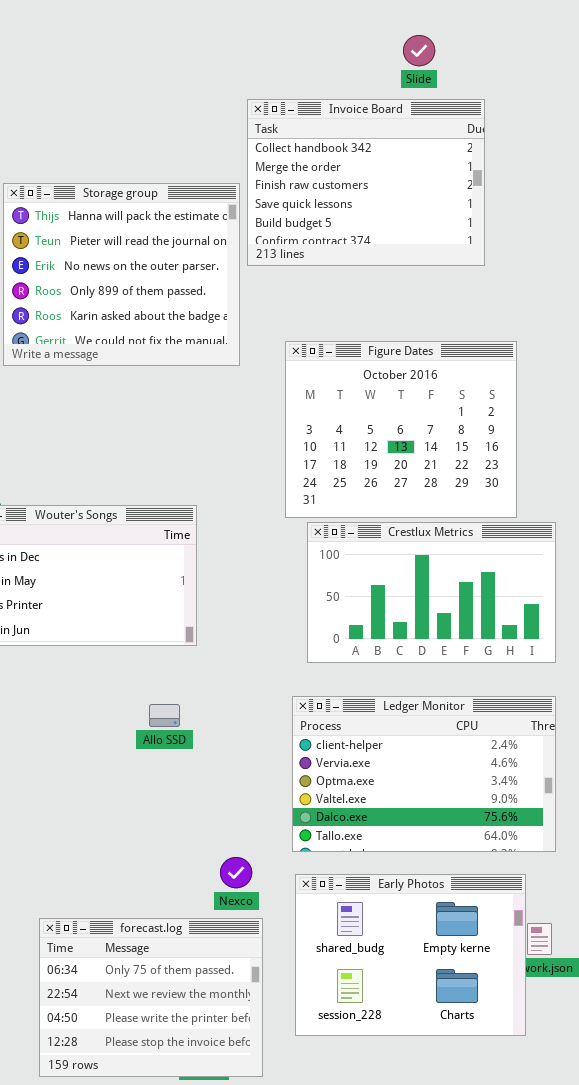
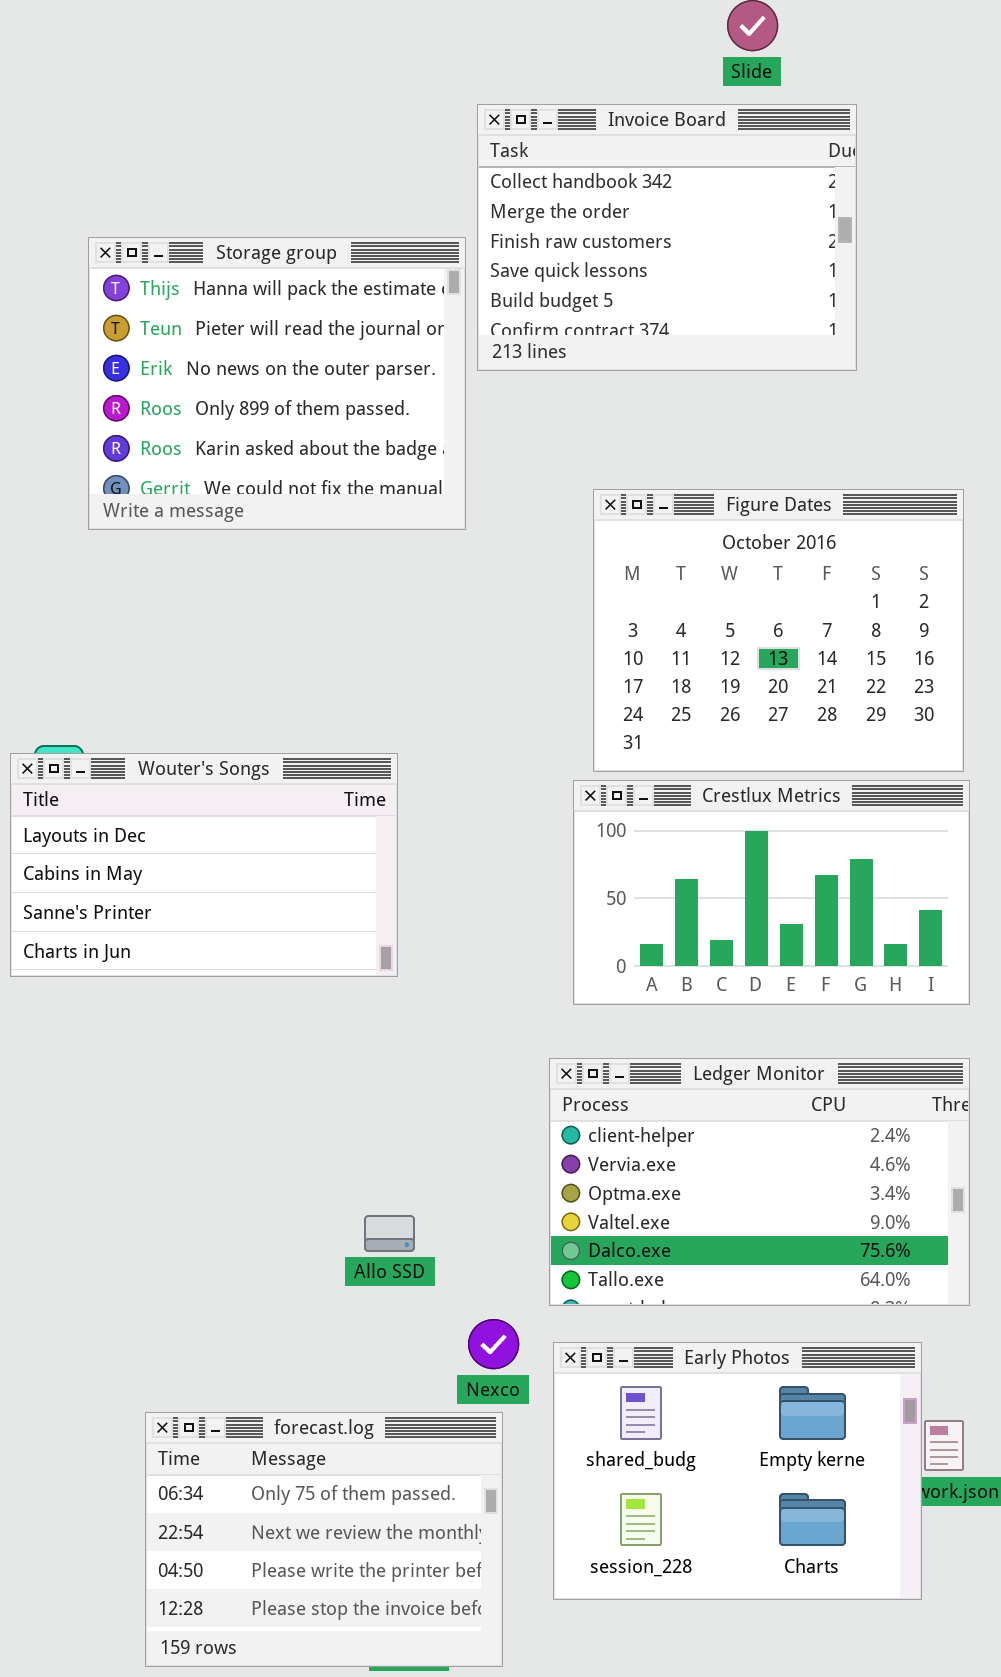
Figure Dates: [285,341,517,518] -> [593,489,964,772], moved
Allo SSD: [149,704,180,727] -> [364,1215,415,1252], moved
Nexco: [220,857,252,888] -> [468,1319,519,1369], moved

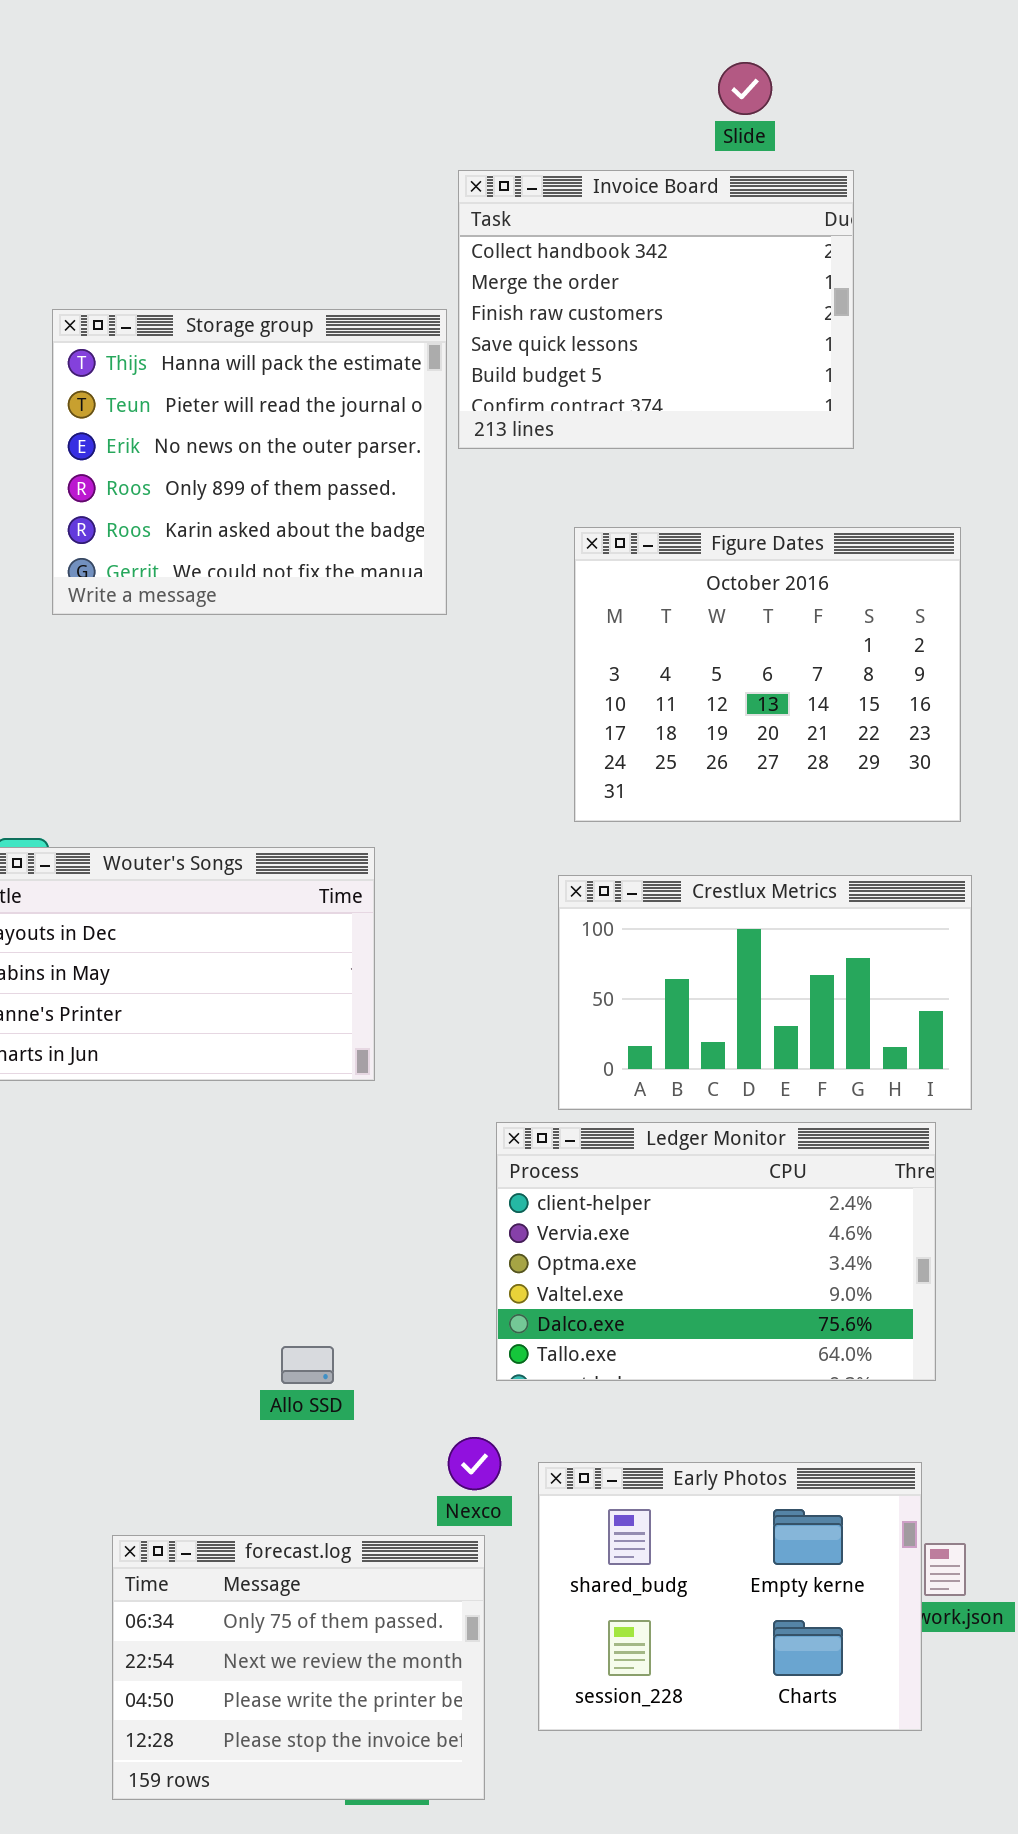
Figure Dates: [593,489,964,772] -> [574,527,961,822], moved
Ledger Monitor: [549,1058,970,1306] -> [496,1122,936,1381], moved
Allo SSD: [364,1215,415,1252] -> [281,1346,334,1384], moved

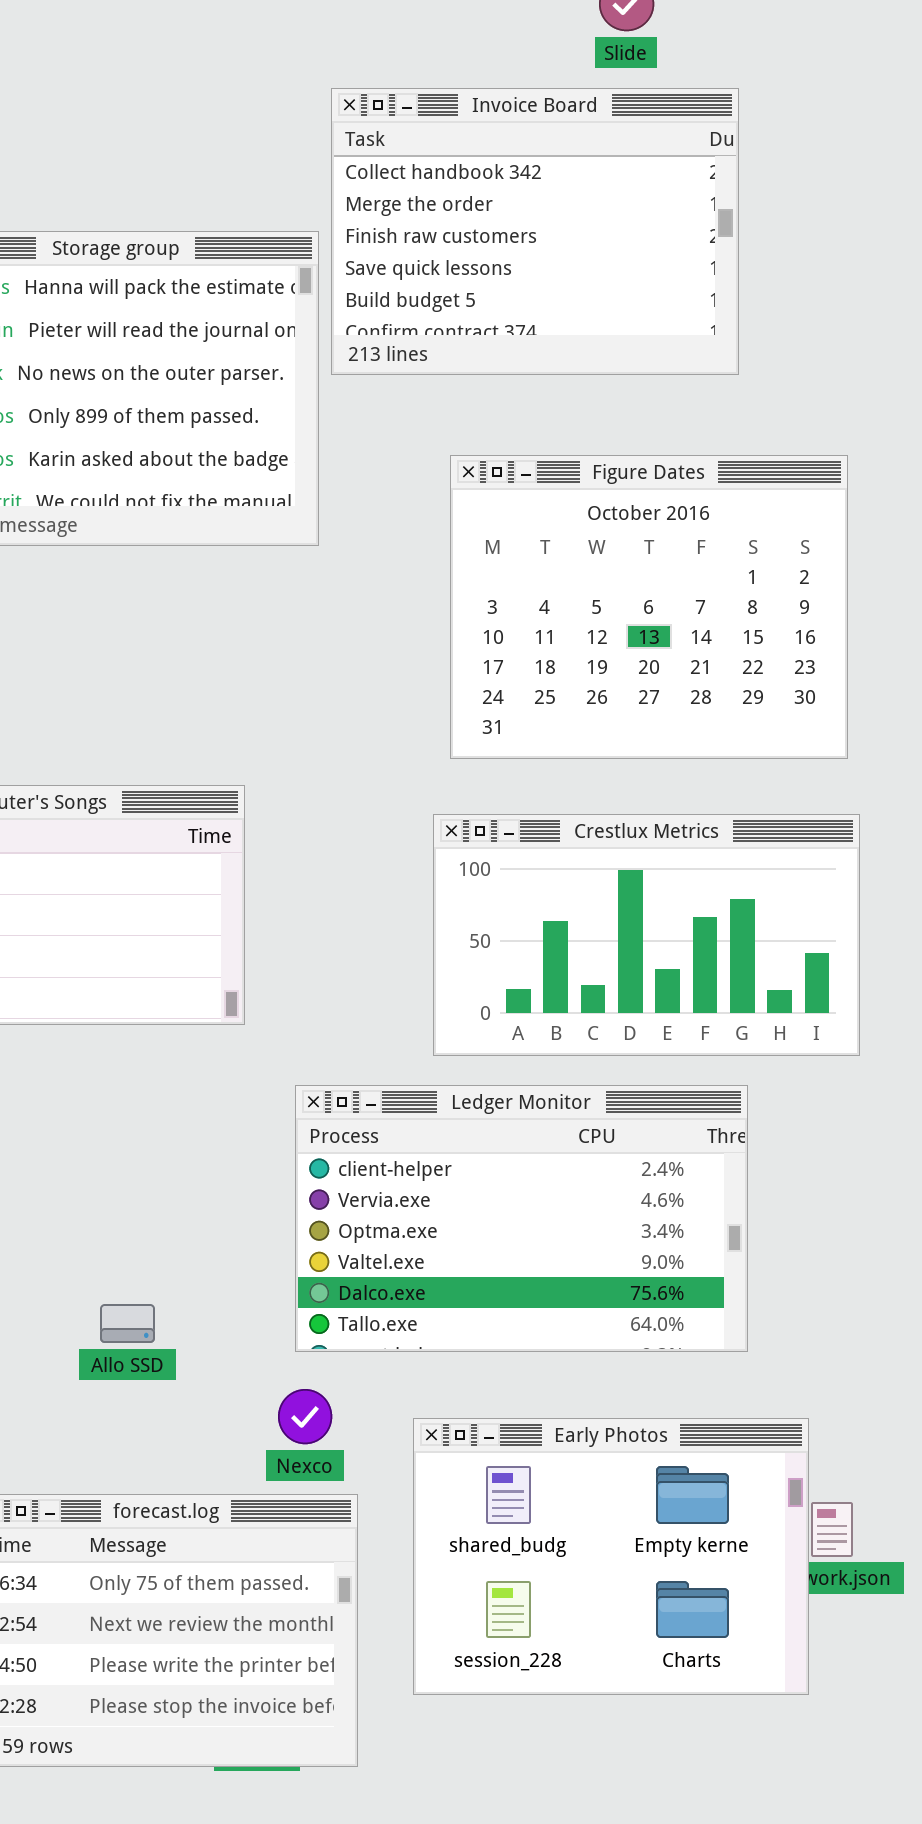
Ledger Monitor: [496,1122,936,1381] -> [295,1085,748,1352], moved
Allo SSD: [281,1346,334,1384] -> [100,1304,155,1343], moved
Nexco: [448,1437,501,1490] -> [278,1389,332,1444], moved

